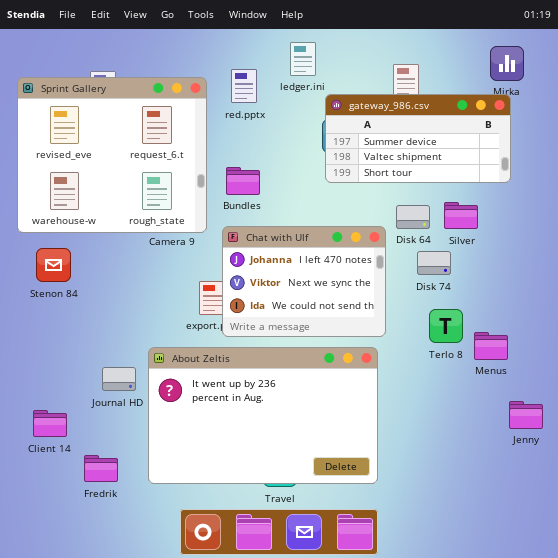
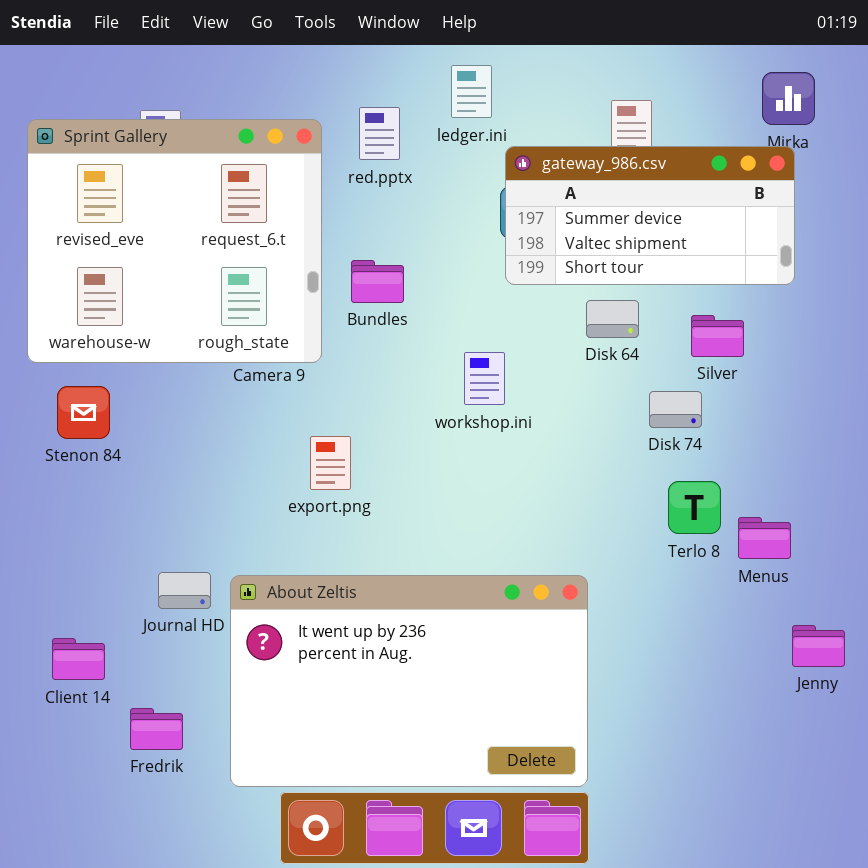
Disk 64: [396,205,430,229] -> [586,300,639,338], moved
Chat with Ulf: [222,226,386,337] -> none, closed
About Zeltis: [148,347,378,484] -> [230,575,588,787], moved

